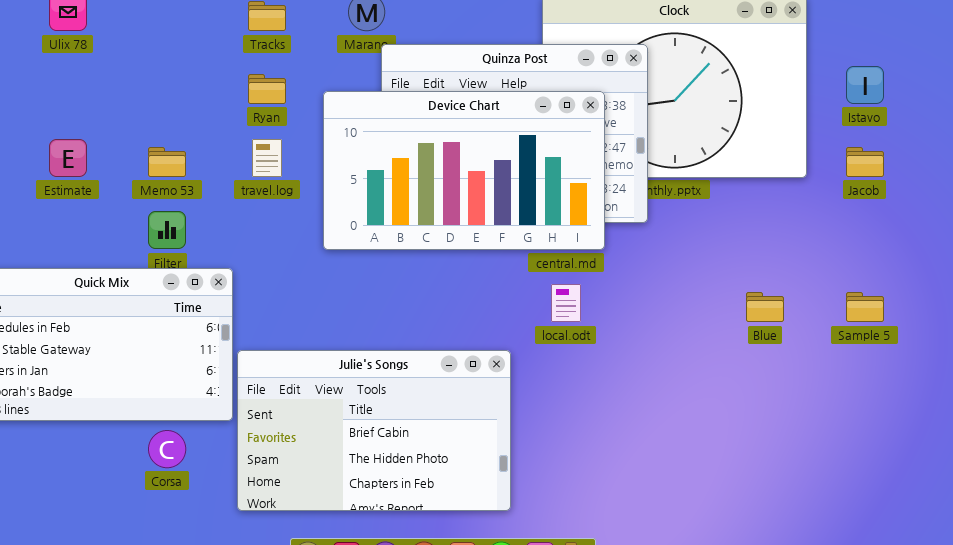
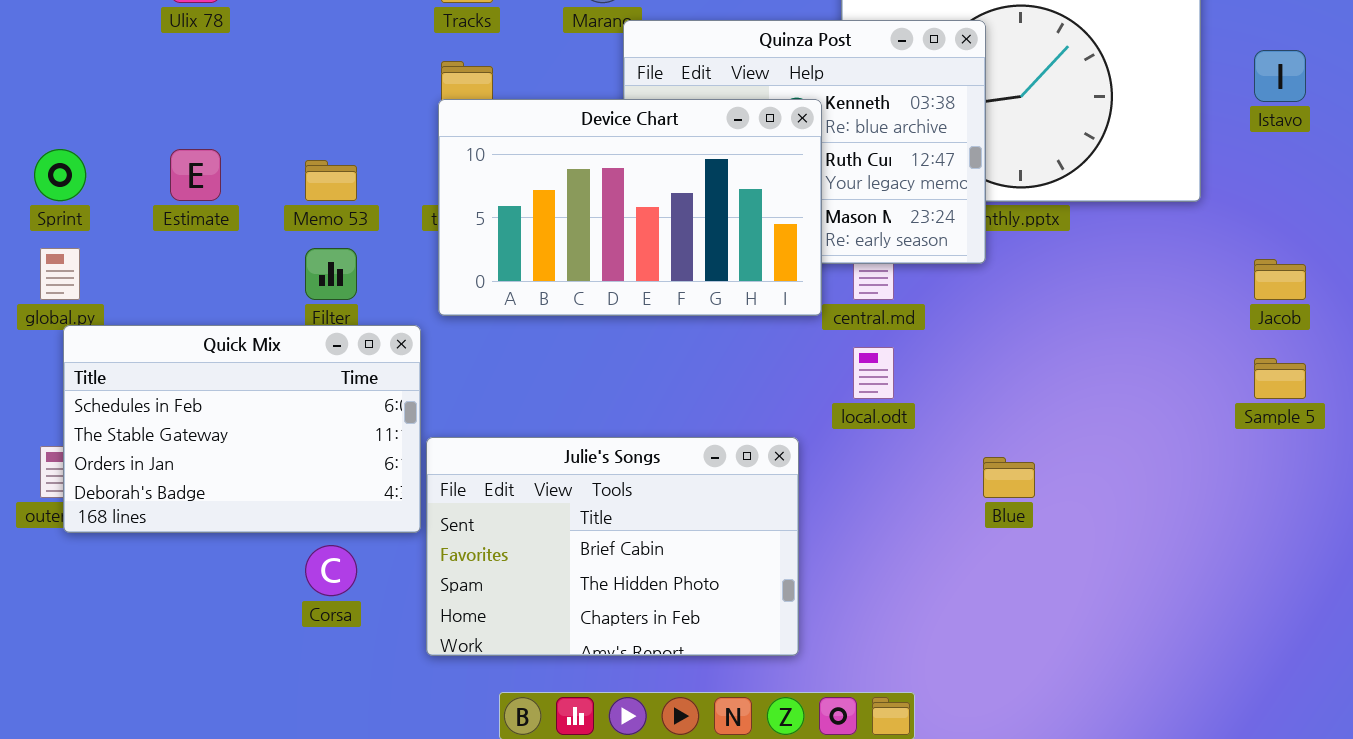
Device Chart: [323,91,605,250] -> [438,99,822,316], moved
Jacob: [846,147,884,177] -> [1254,259,1306,300], moved
Blue: [746,292,784,322] -> [983,457,1035,498], moved

